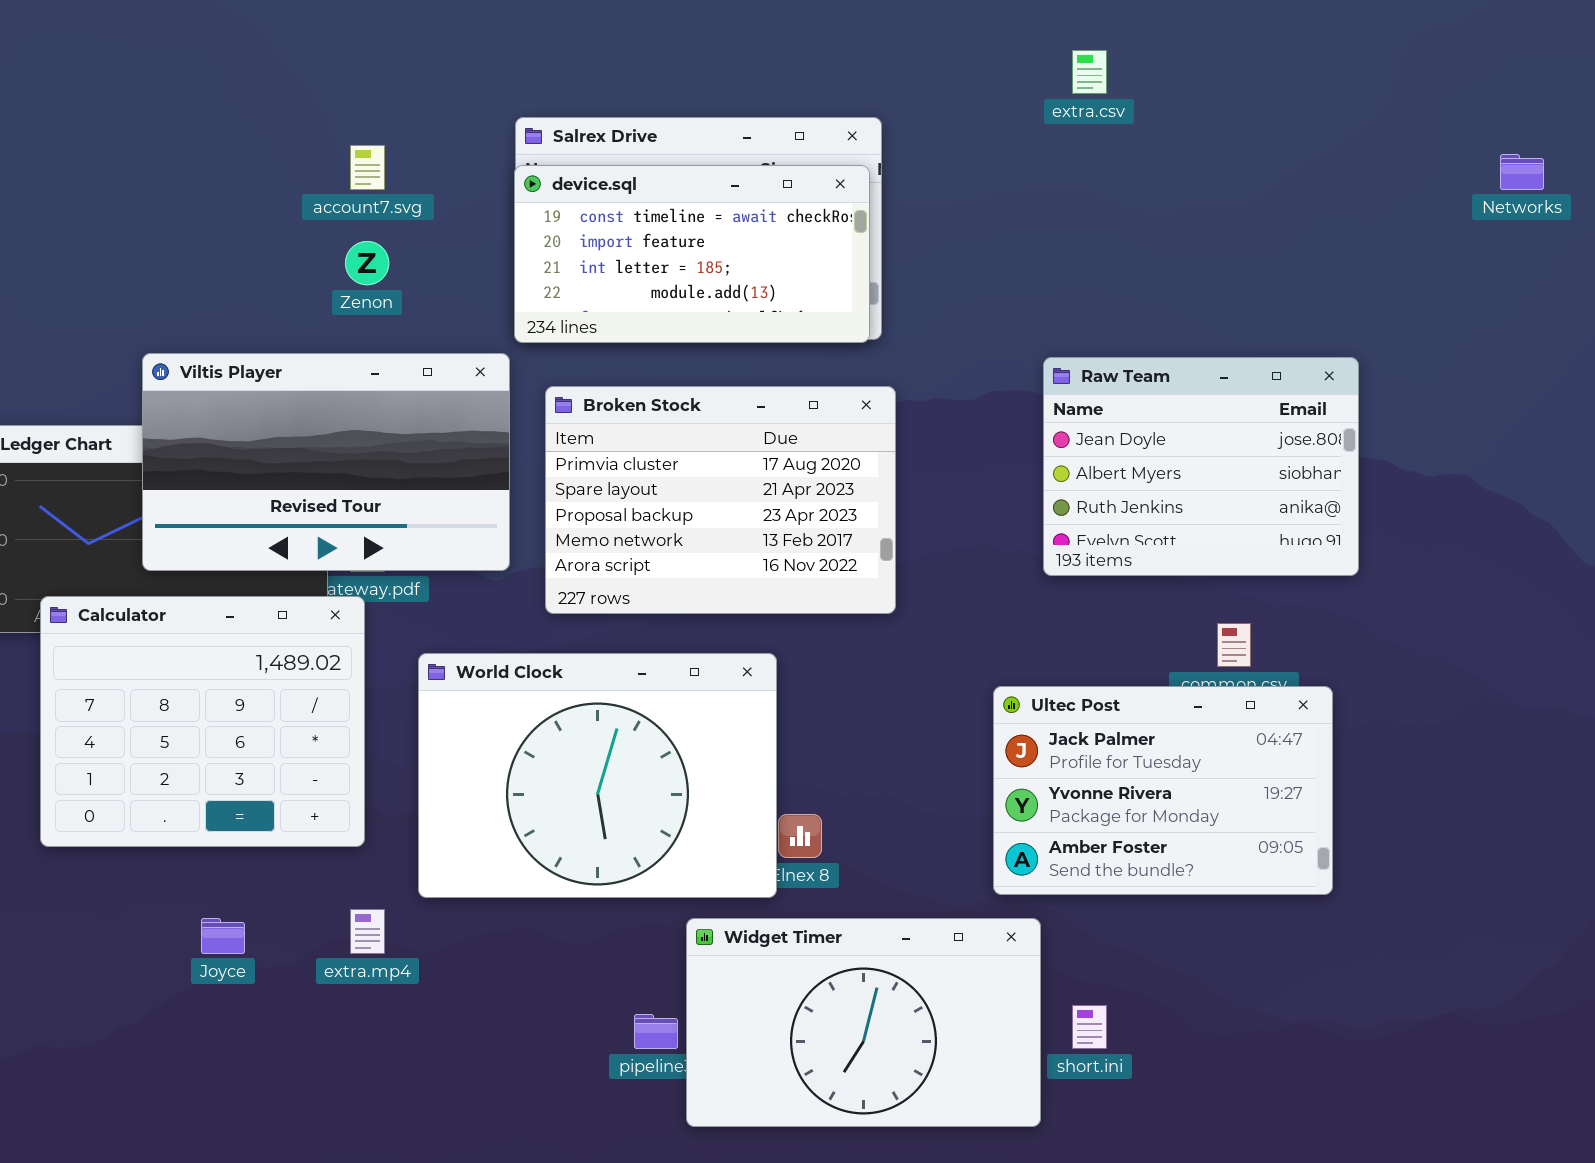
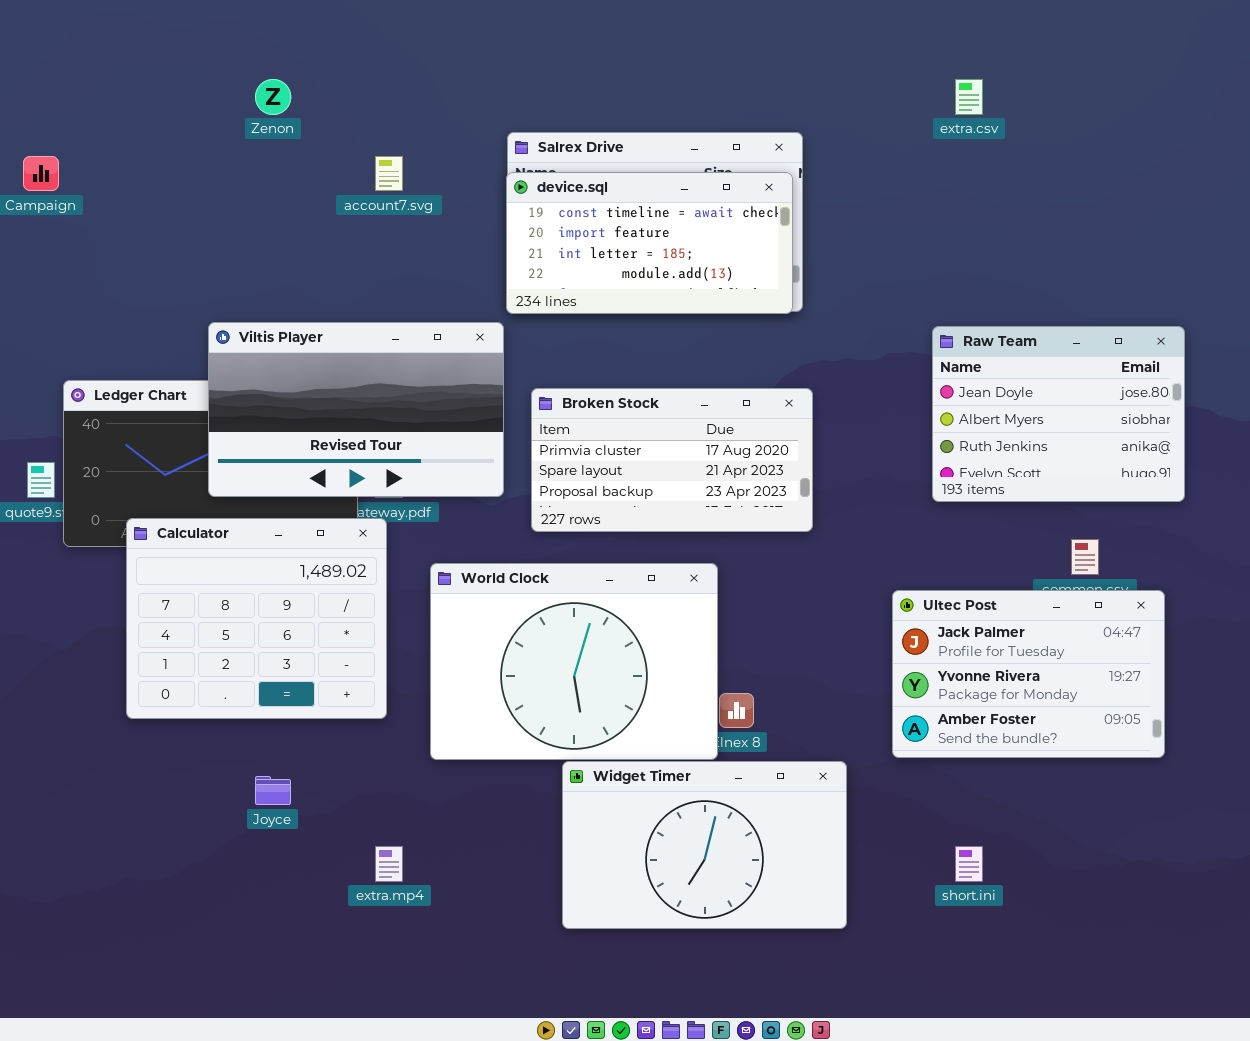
Zenon: [345,241,389,285] -> [255,79,291,115], moved
Broken Stock: [545,386,896,614] -> [531,388,813,532], resized
extra.mp4: [350,909,385,954] -> [375,846,403,882], moved
Widget Timer: [686,918,1041,1127] -> [562,761,847,929], moved

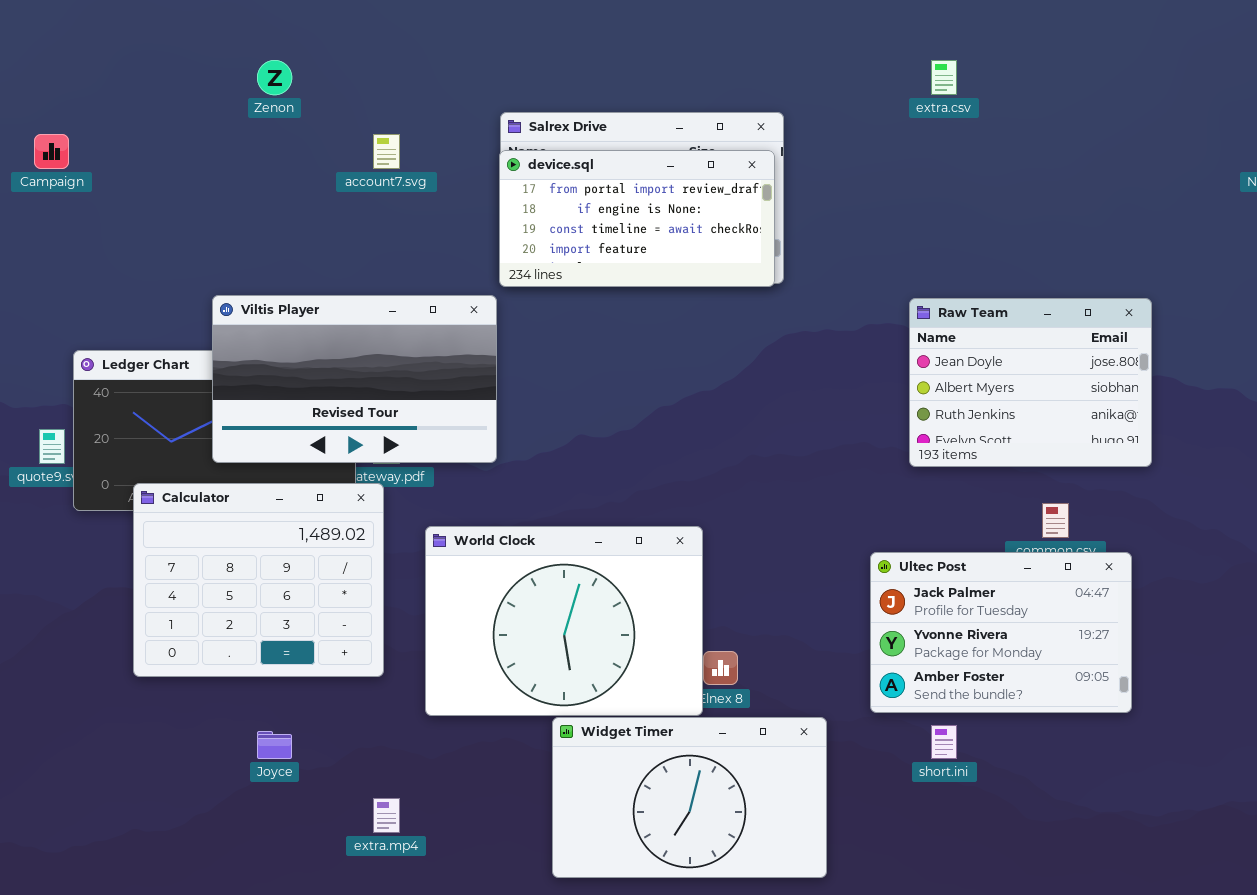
device.sql: [506,172,793,314] -> [499,150,775,287], scrolled up 2 rows
Broken Stock: [531,388,813,532] -> none, closed
short.ini: [955,846,983,882] -> [931,725,957,759], moved

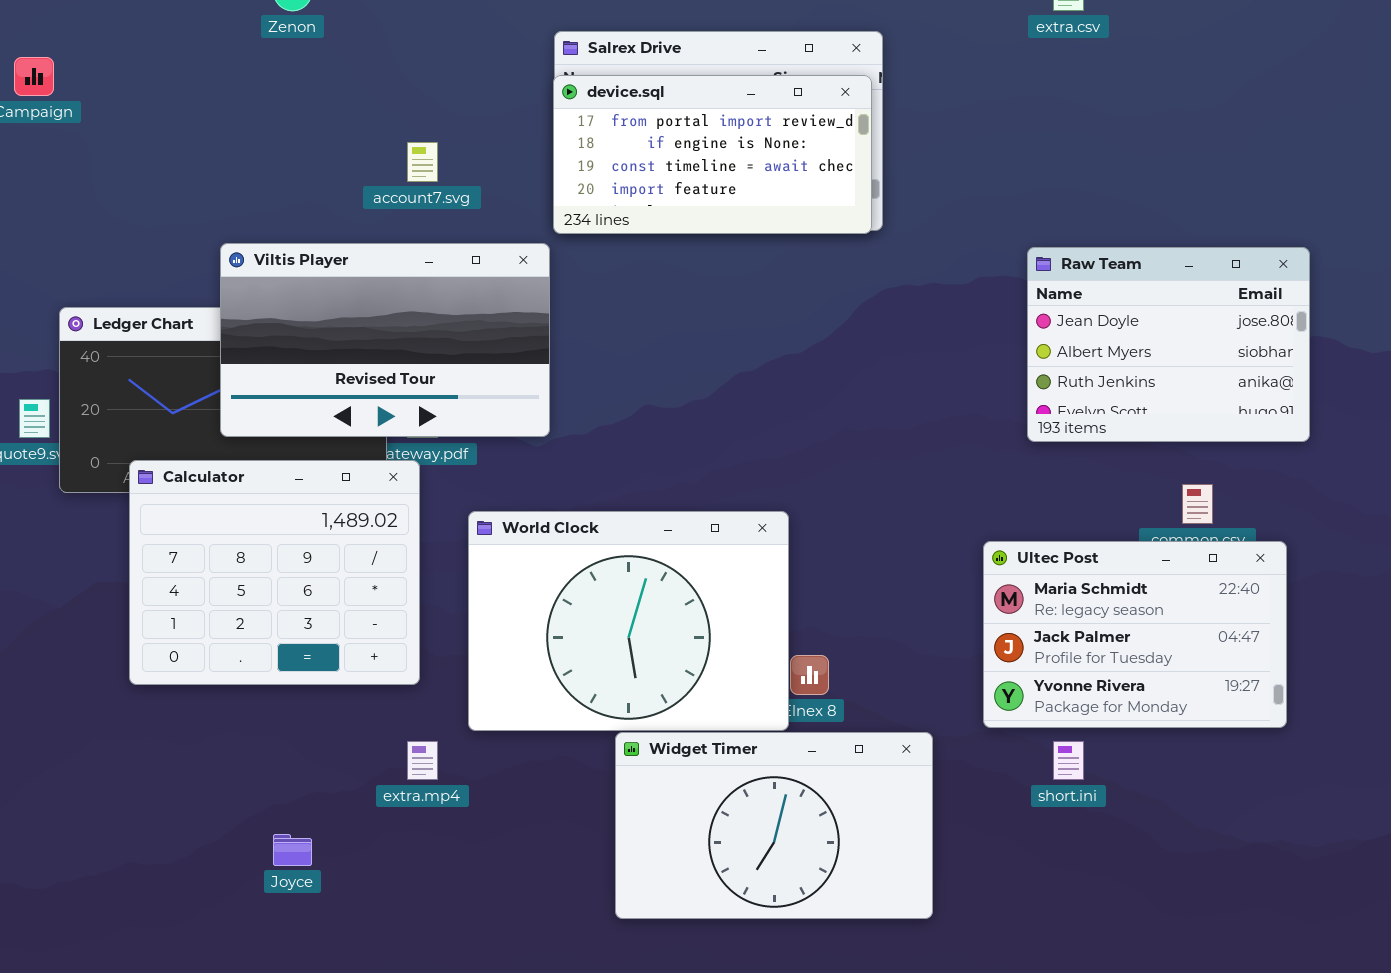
account7.svg: [373,134,400,169] -> [407,142,438,182], moved
Ultec Post: [870,552,1132,713] -> [983,541,1287,728], scrolled up 1 row
Joyce: [257,731,292,759] -> [273,834,312,866], moved
extra.mp4: [373,798,400,833] -> [407,741,438,780], moved

